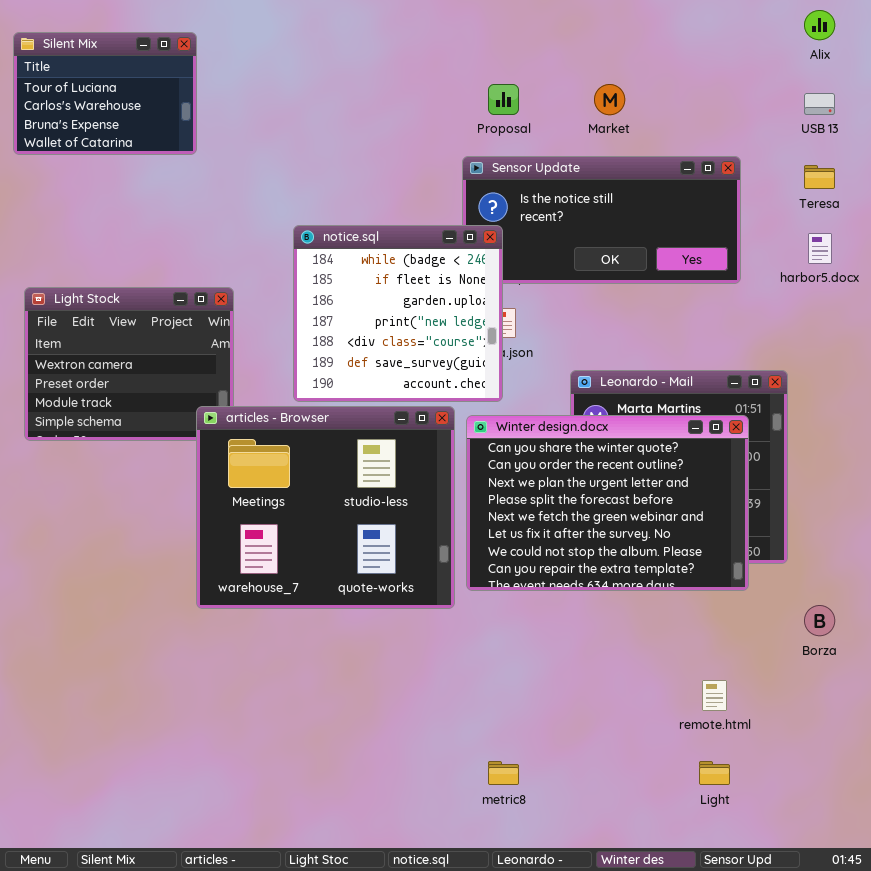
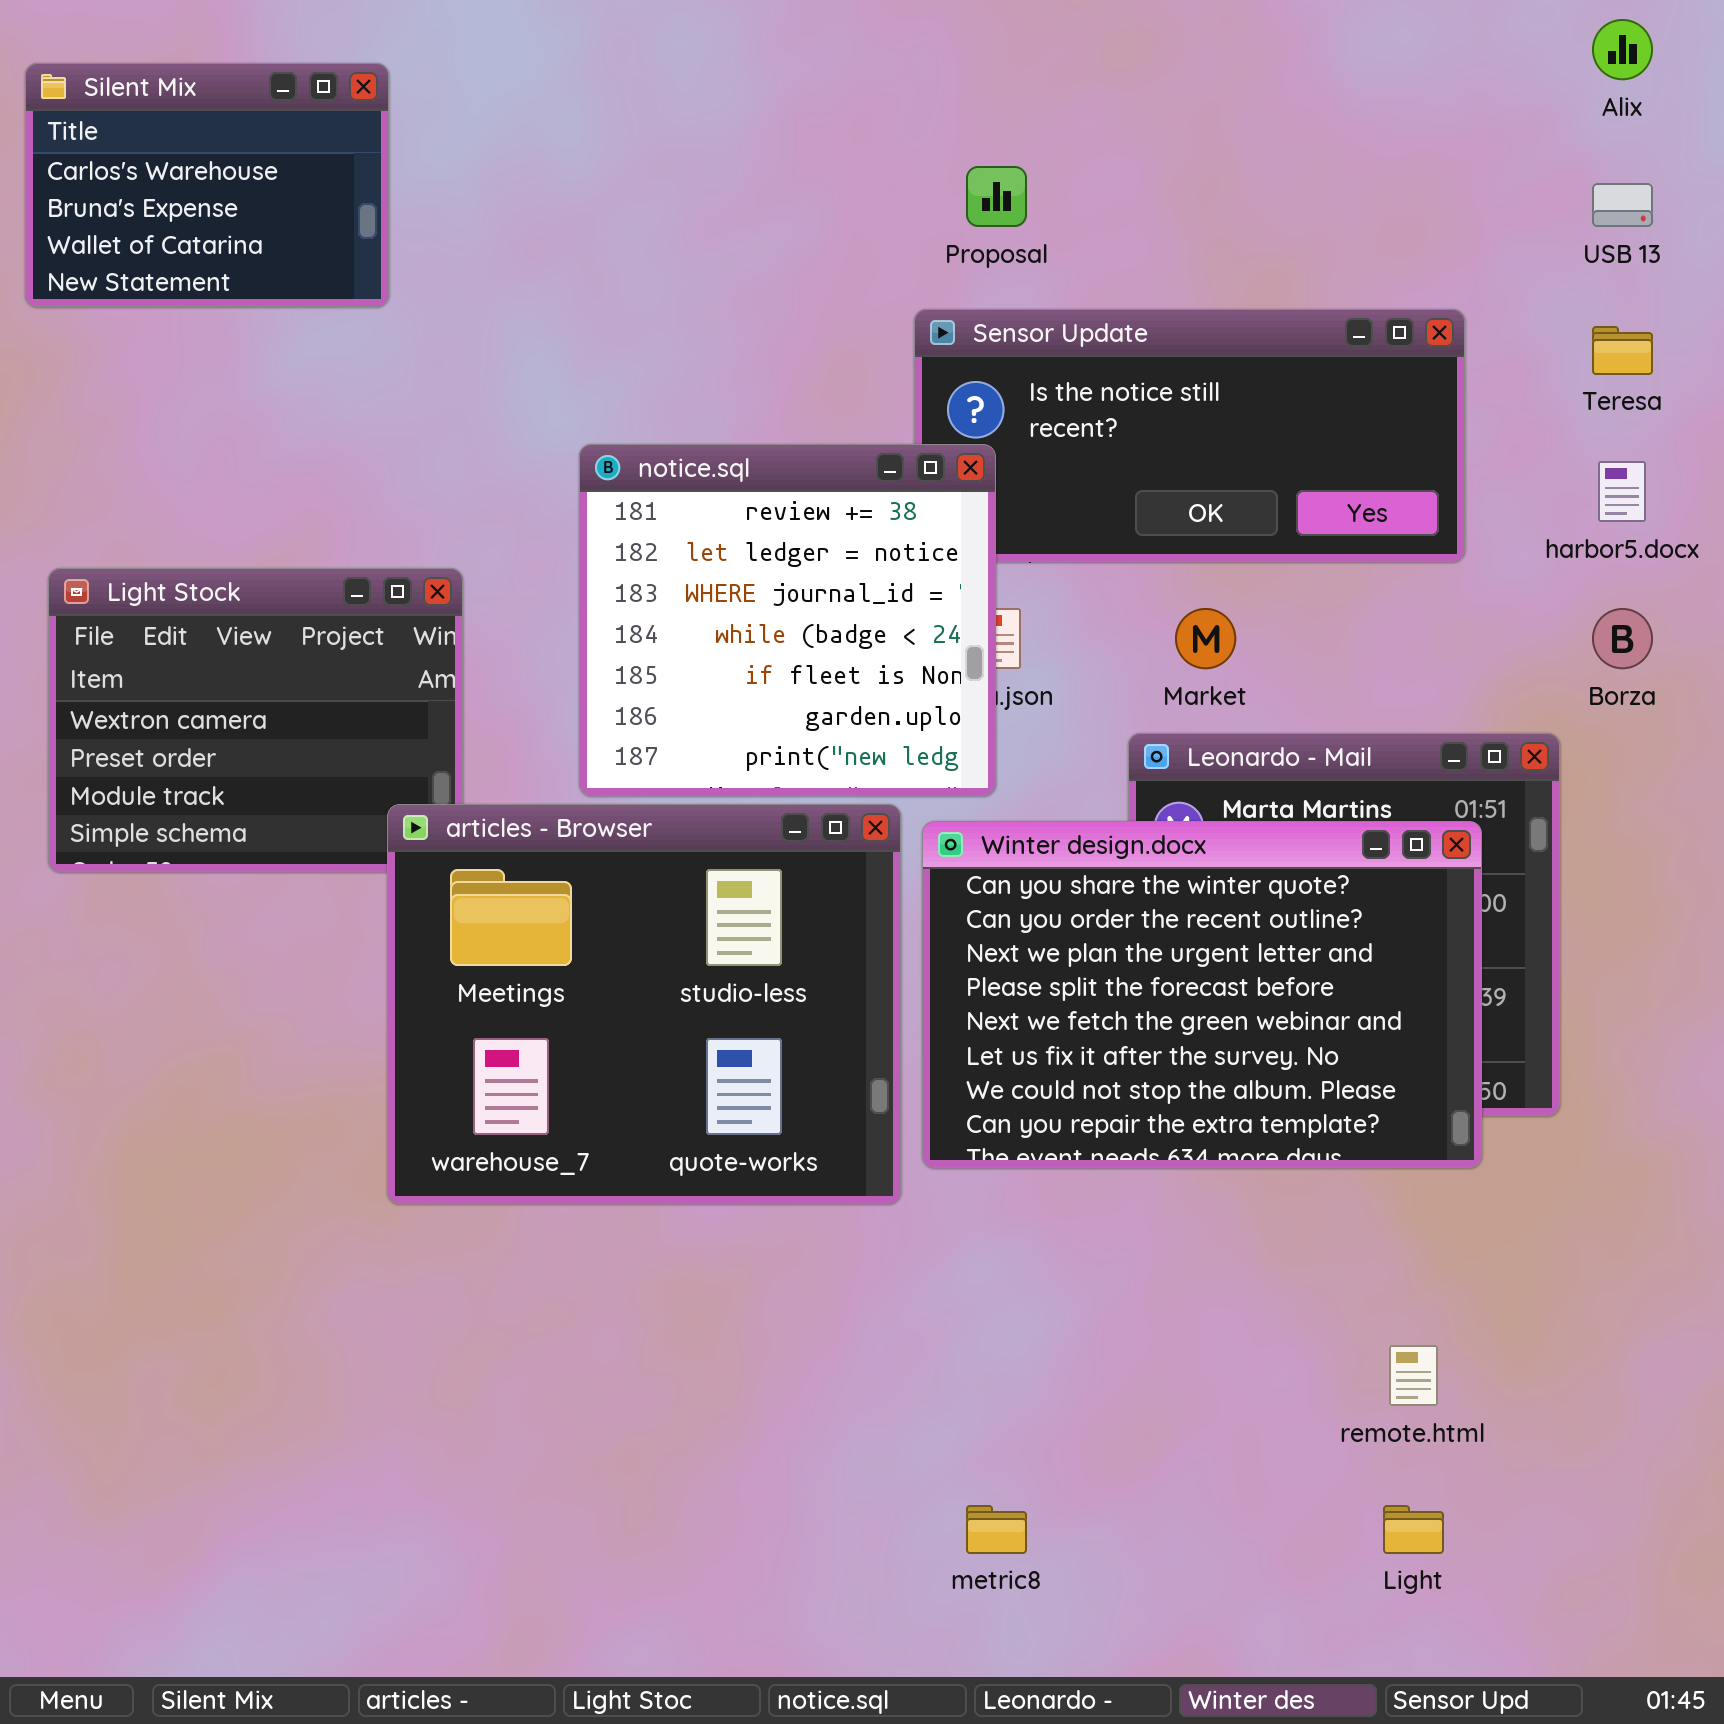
Silent Mix: [13,32,197,155] -> [25,63,389,307], scrolled down 1 row
Market: [594,84,625,115] -> [1175,608,1236,669], moved
notice.sql: [293,225,503,402] -> [579,444,996,796], scrolled up 3 rows
Borza: [804,605,835,636] -> [1592,608,1653,669], moved

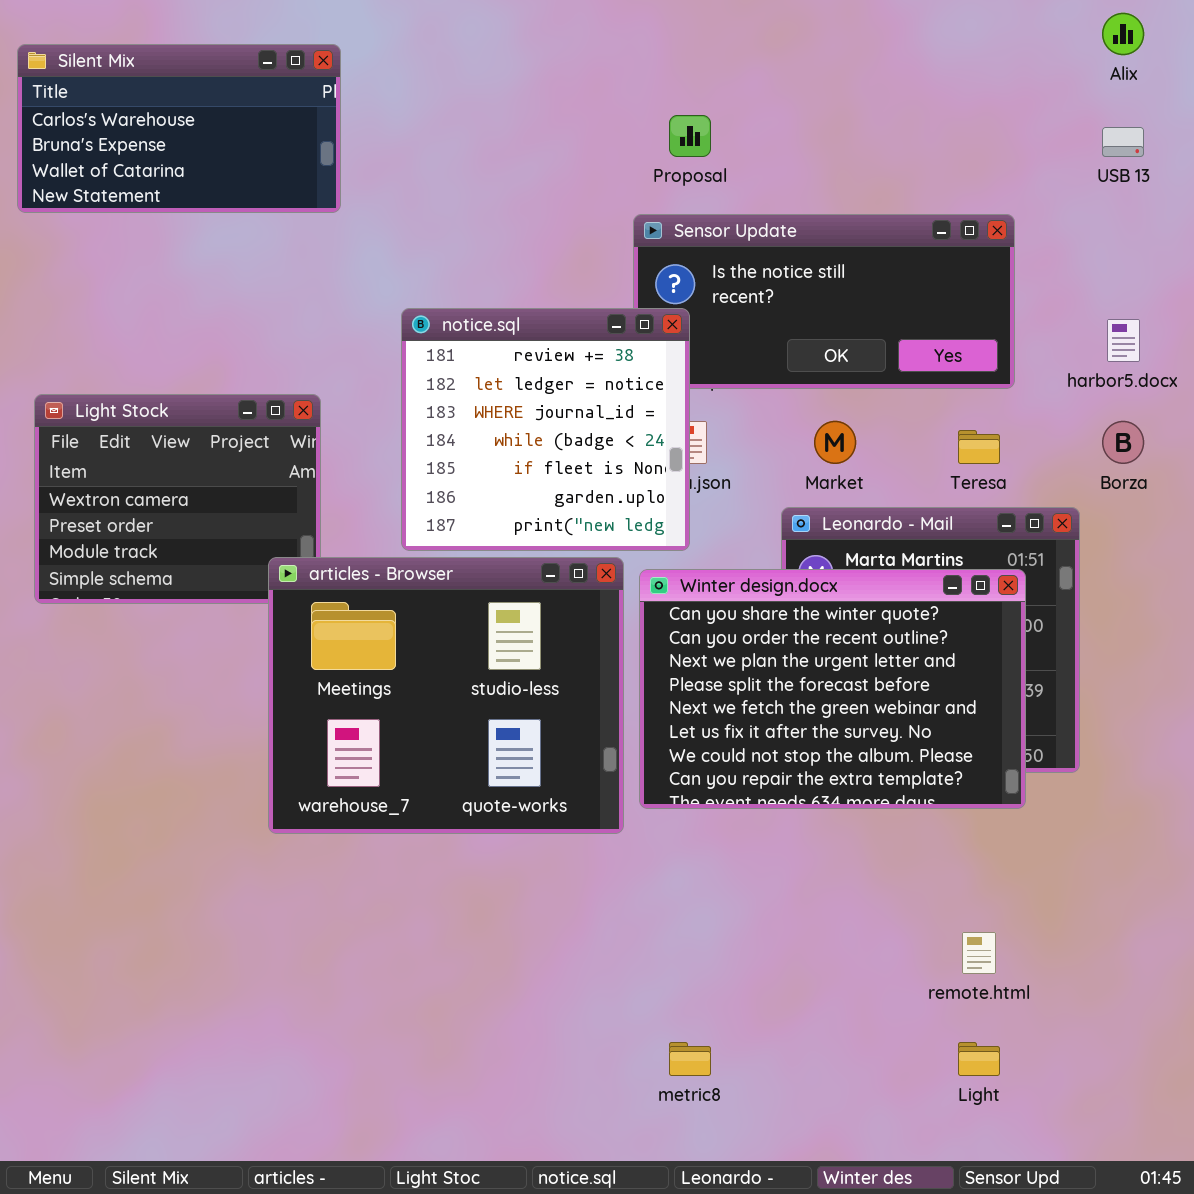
Silent Mix: [25,63,389,307] -> [17,44,341,213], resized
Teresa: [1592,326,1653,375] -> [958,430,1000,464], moved

